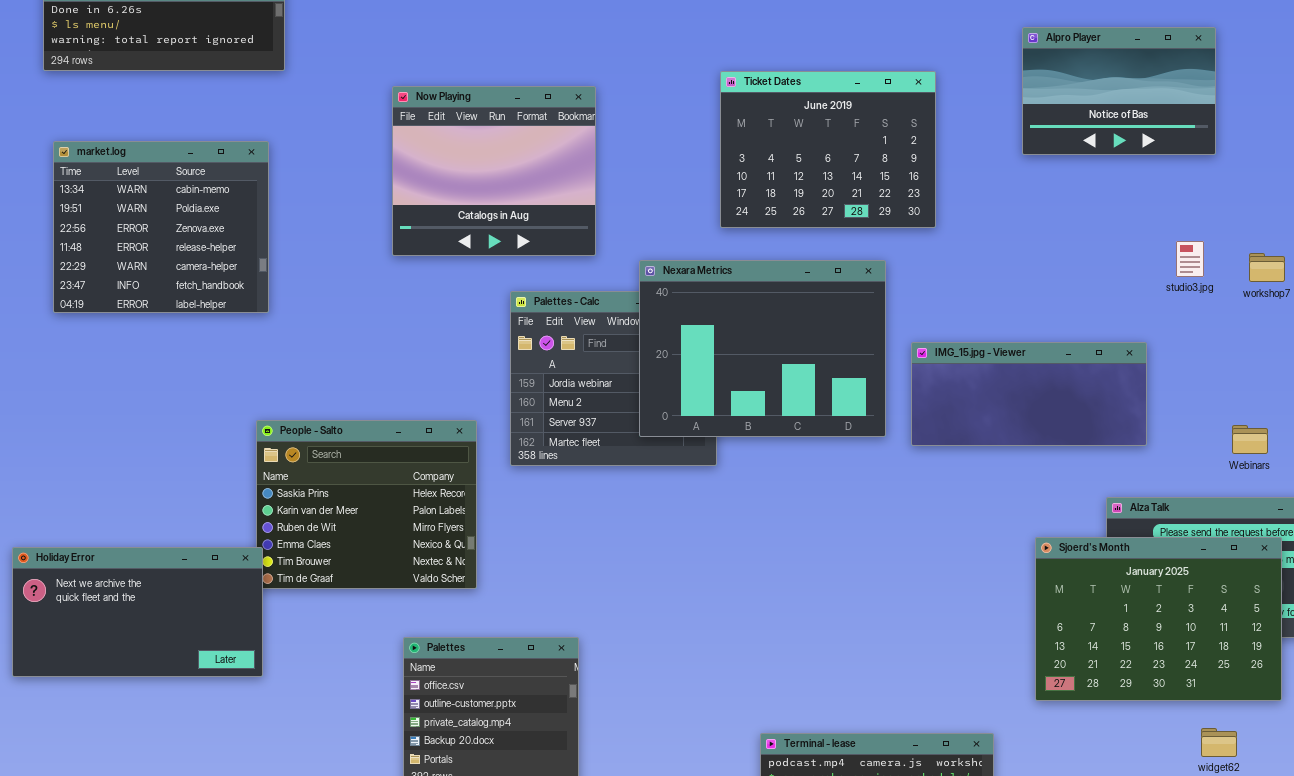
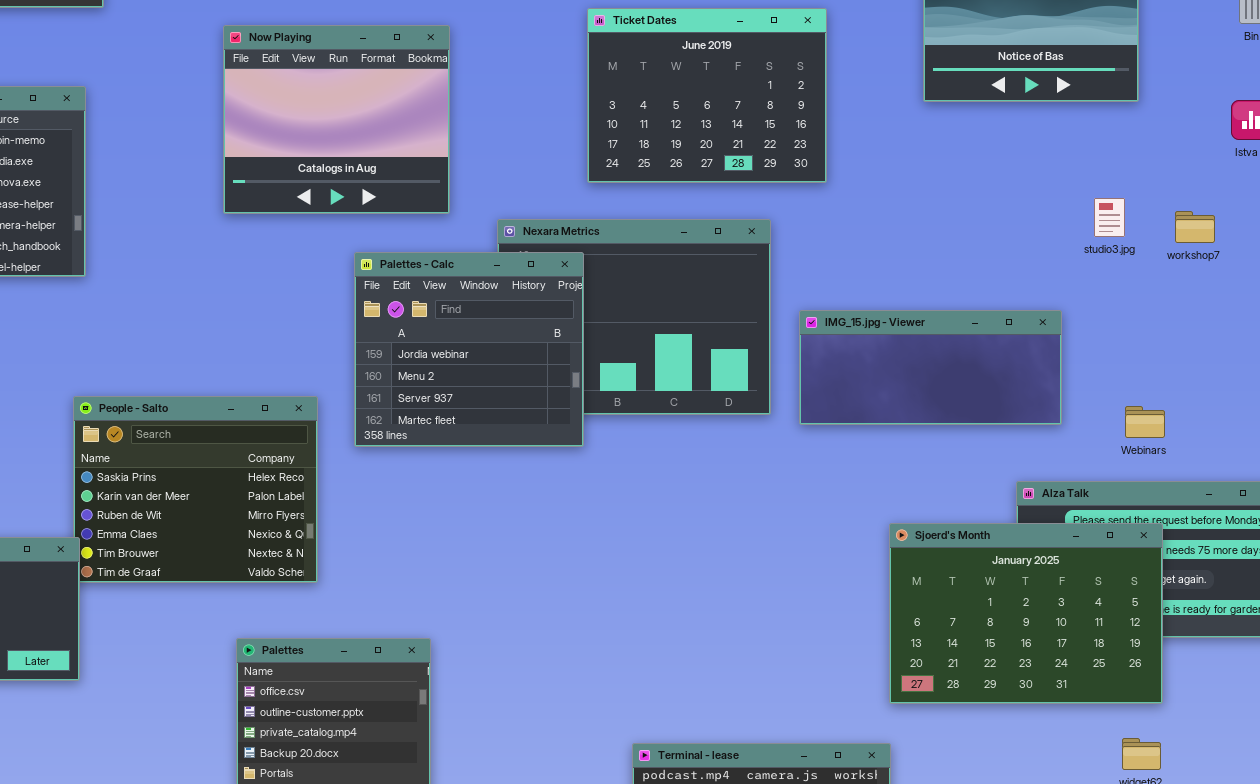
Palettes - Calc: [510,291,717,466] -> [354,252,584,447], raised
Webinars: [1232,425,1268,454] -> [1125,406,1165,438], moved
Sjoerd's Month: [1035,537,1282,701] -> [889,523,1163,704], moved

